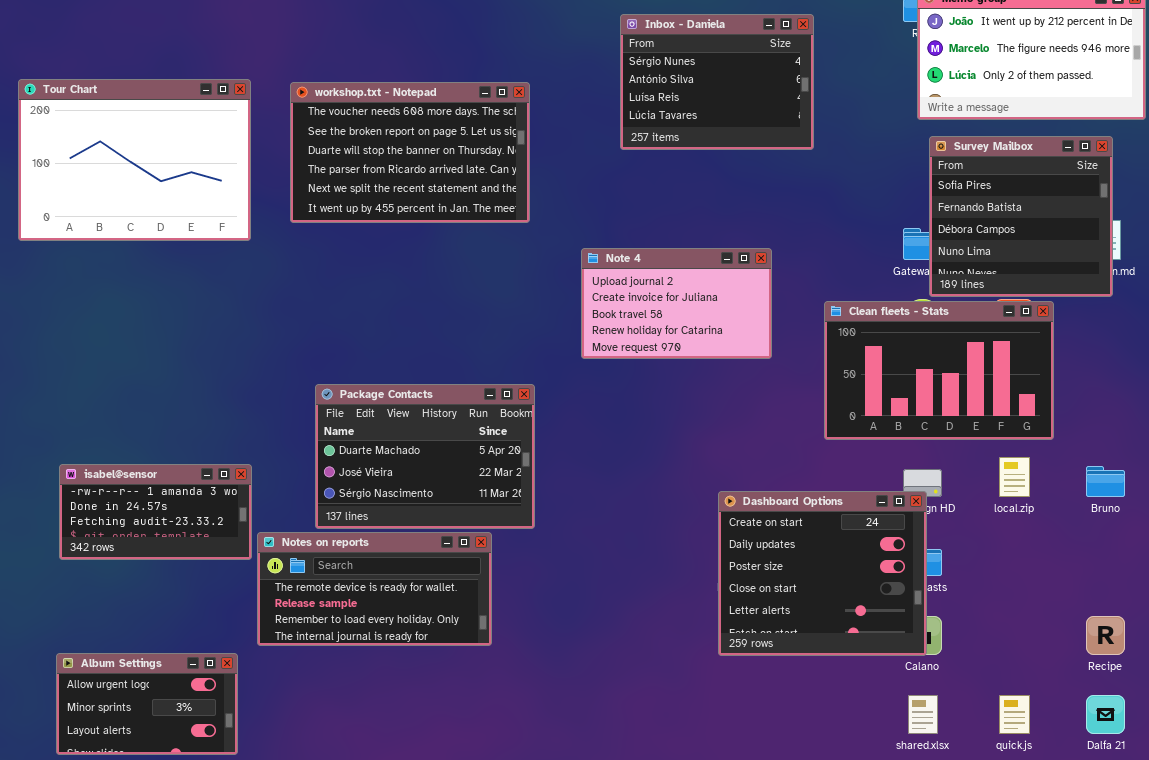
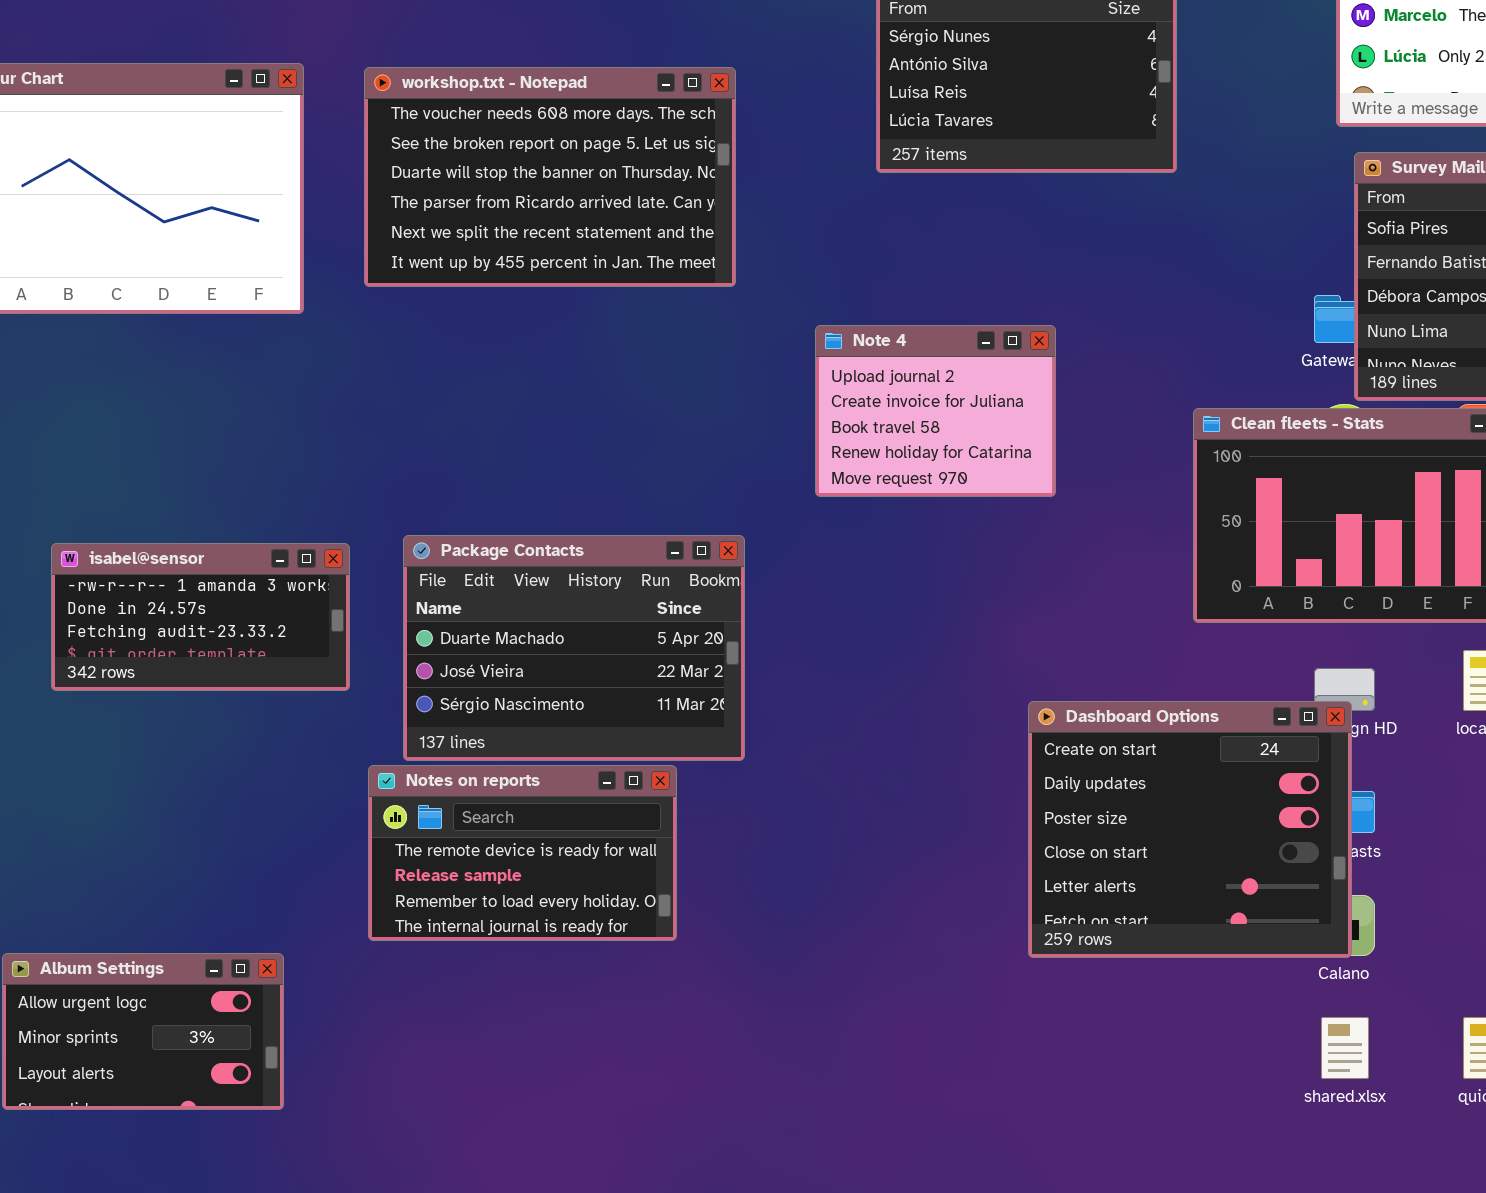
Note 4: [581,248,772,359] -> [815,325,1056,497], resized
isabel@sensor: [59,464,252,560] -> [51,543,350,691], moved
Notes on reports: [257,532,492,646] -> [368,765,677,941], resized

